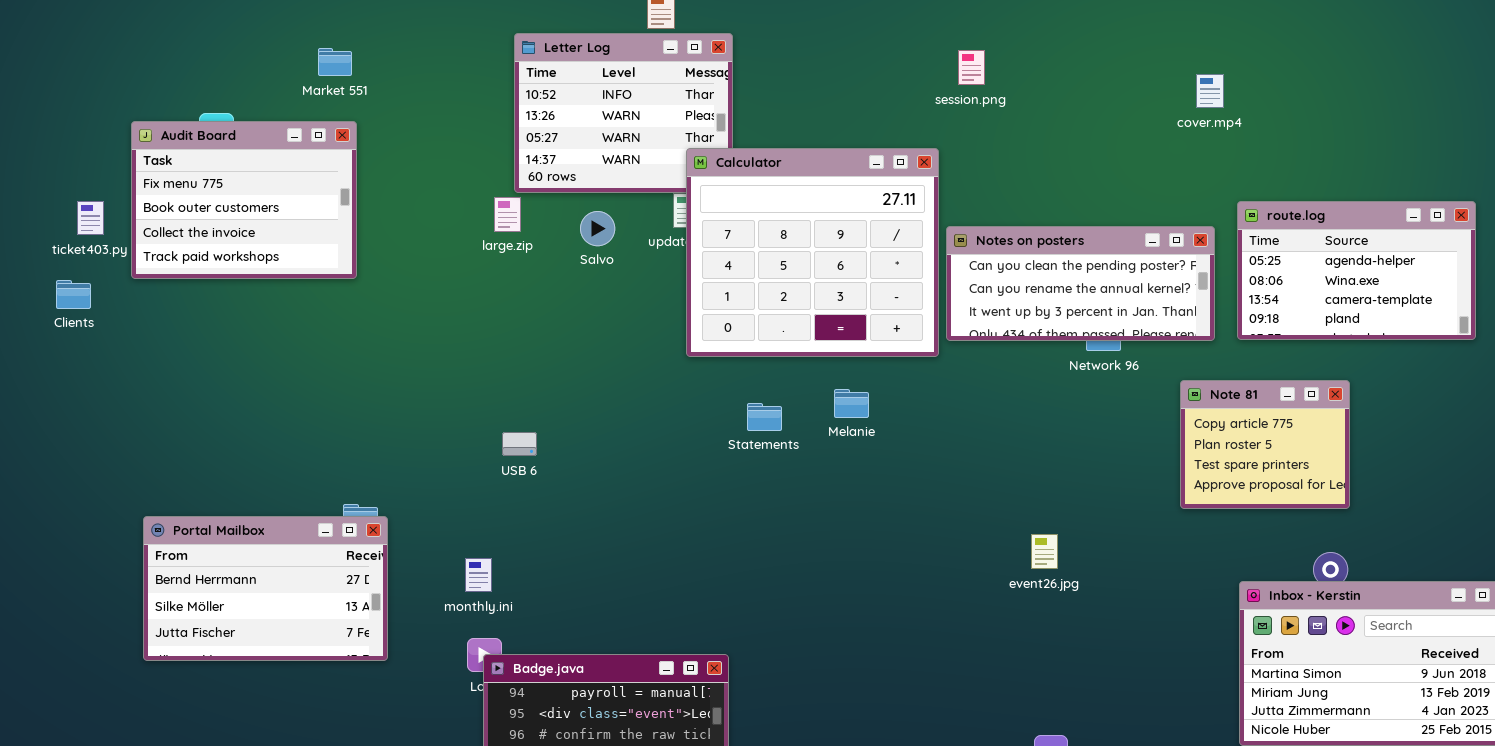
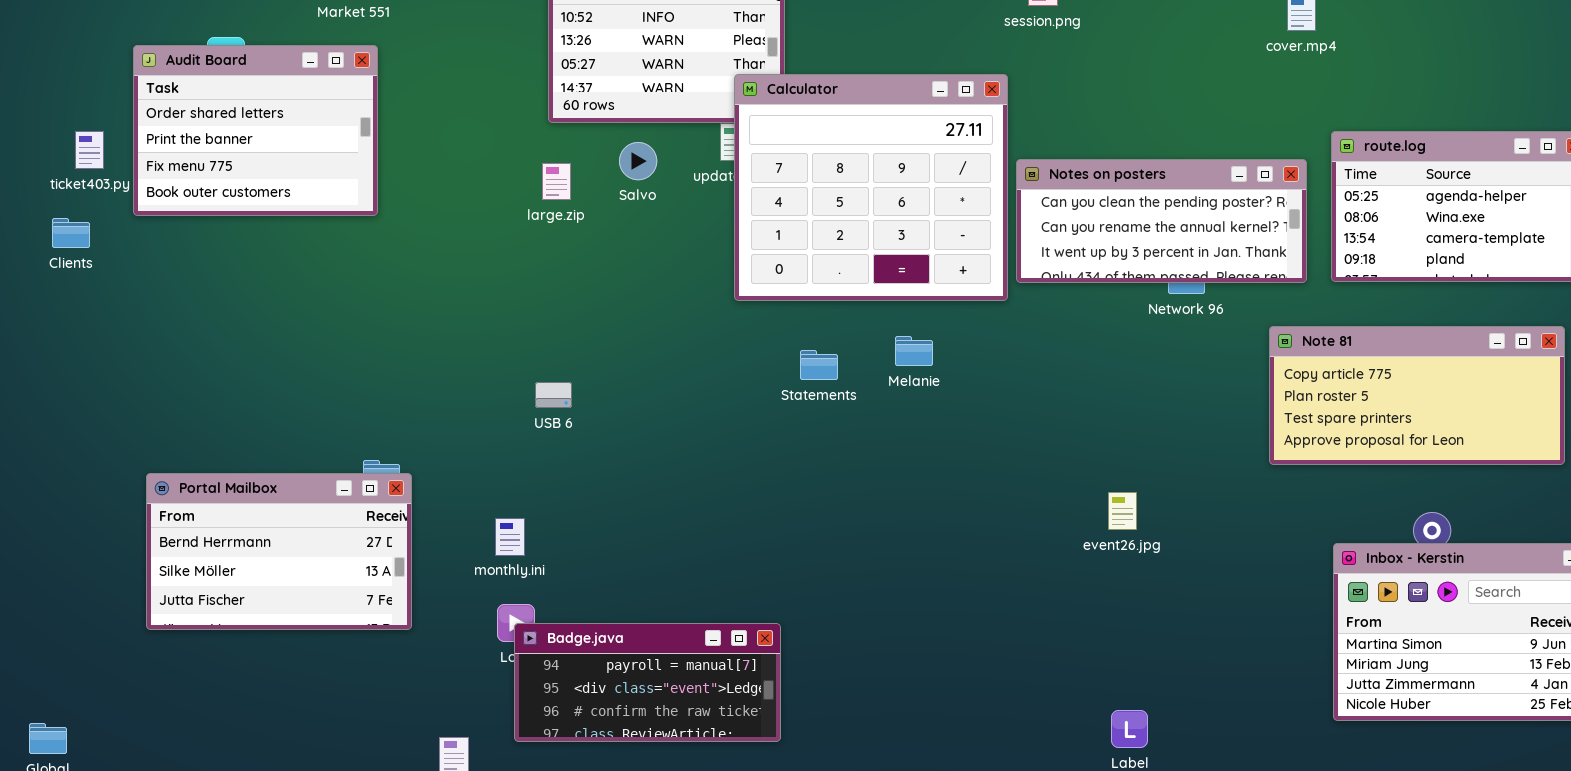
Audit Board: [131,121,357,279] -> [133,45,378,216], scrolled up 2 rows
large.zip: [494,197,521,232] -> [542,163,571,200], moved
Note 81: [1180,380,1350,509] -> [1269,326,1565,465], resized

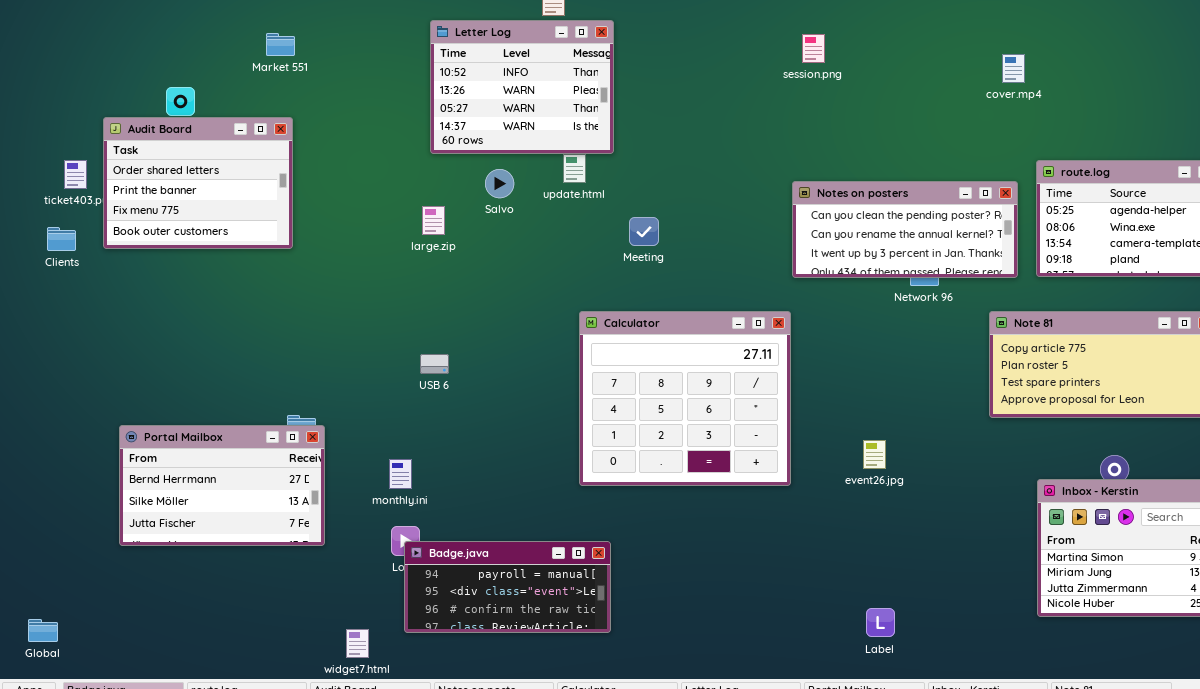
Audit Board: [133,45,378,216] -> [103,117,293,249], moved
Calculator: [734,74,1008,301] -> [579,311,791,486], moved
large.zip: [542,163,571,200] -> [422,206,445,235], moved

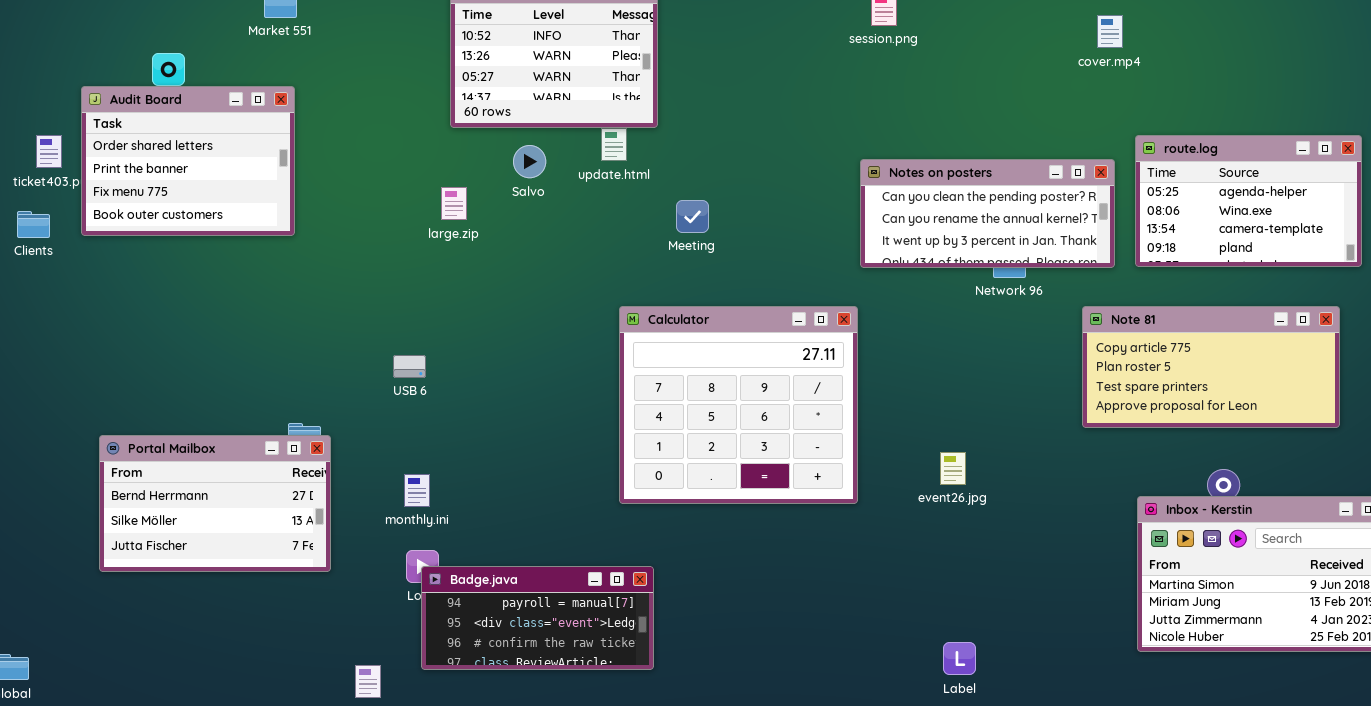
USB 6: [420,354,449,374] -> [393,355,426,378], moved

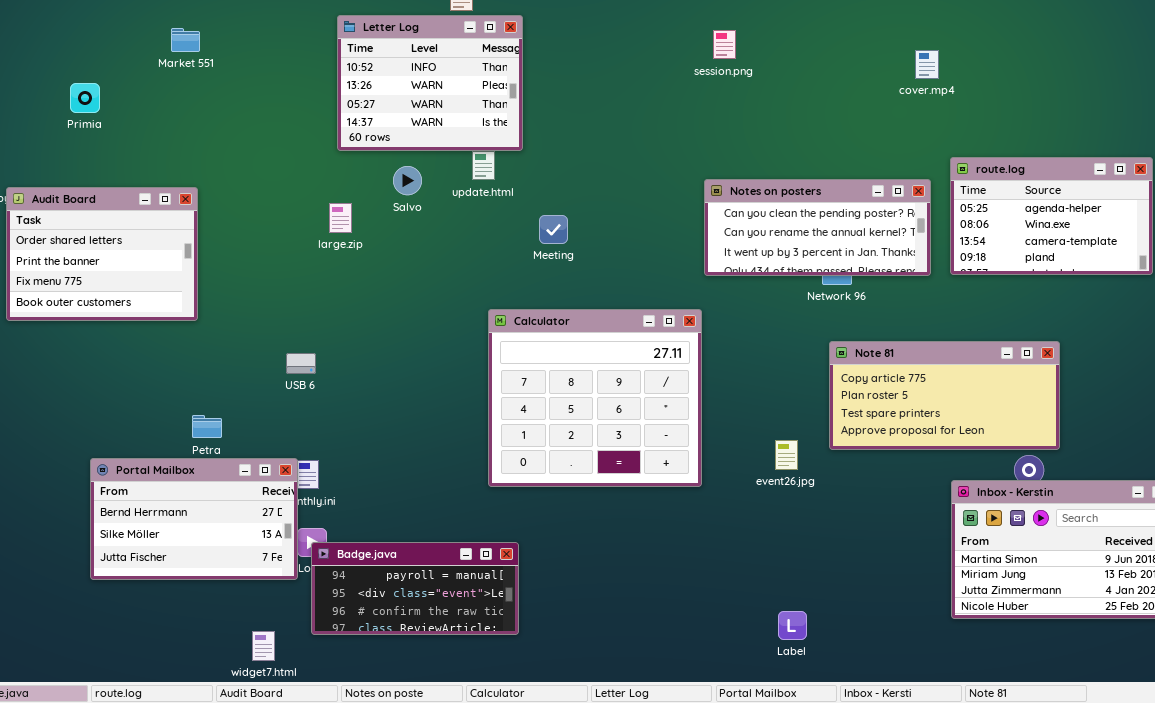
Audit Board: [81,86,295,236] -> [6,187,198,321], moved
Note 81: [1082,306,1340,428] -> [829,341,1060,450], moved
Portal Mailbox: [99,435,331,572] -> [90,458,298,580], moved

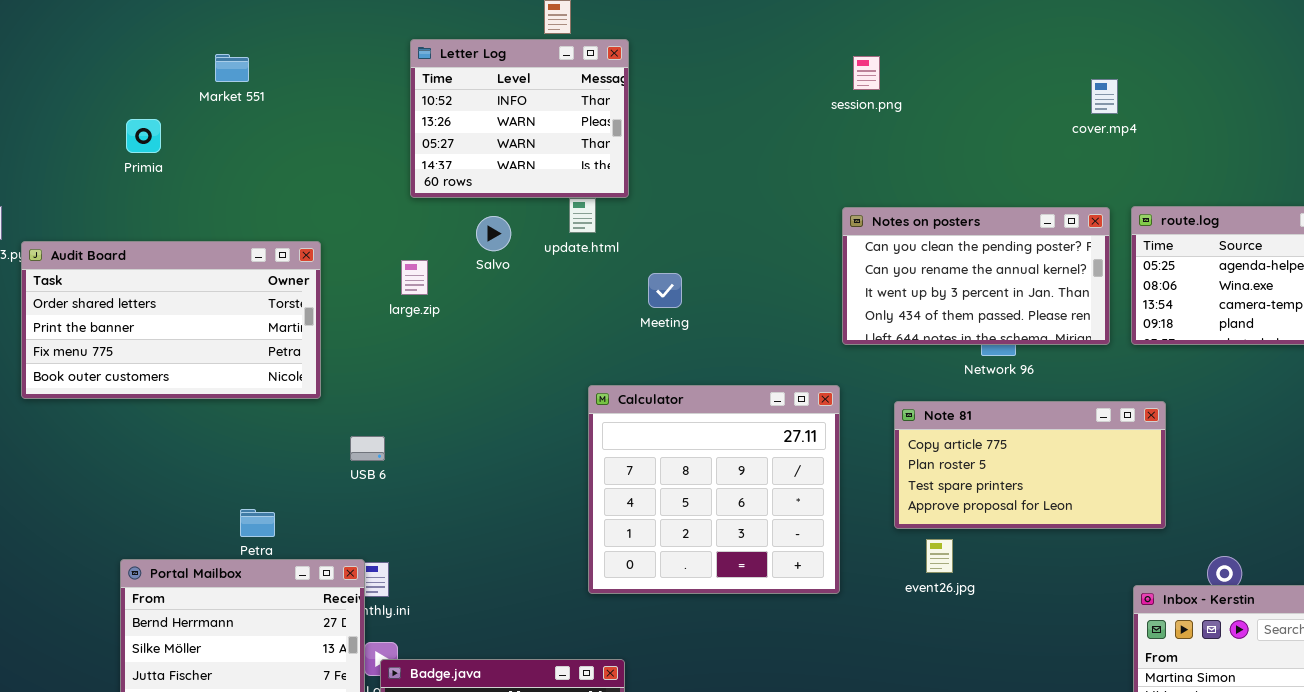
Primia: [70,83,100,113] -> [126,119,161,153], moved
Notes on posters: [704,179,931,276] -> [842,207,1110,345], resized
Audit Board: [6,187,198,321] -> [21,241,321,399], resized
Note 81: [829,341,1060,450] -> [894,401,1166,529], moved

